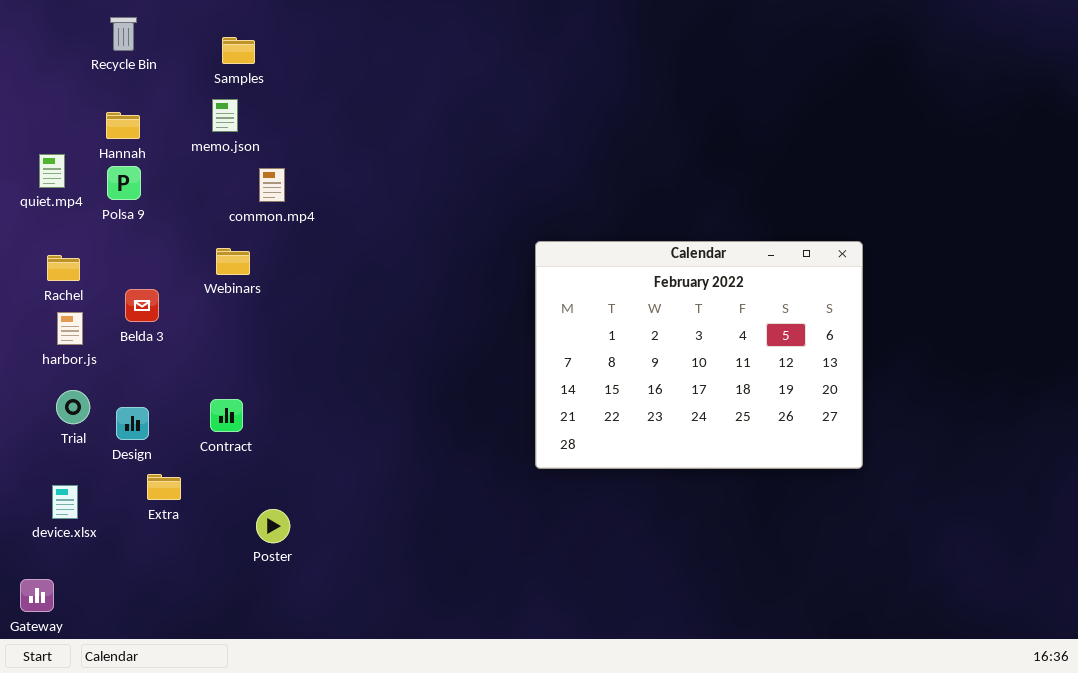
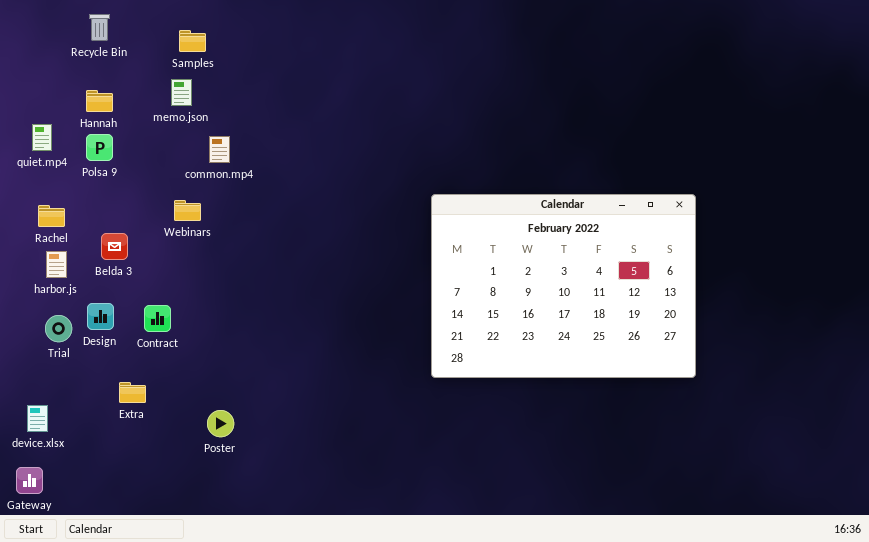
Contract: [210,399,243,432] -> [144,305,171,332], moved
Design: [116,407,149,440] -> [87,303,114,330], moved
device.xlsx: [52,485,78,519] -> [27,405,48,432], moved

